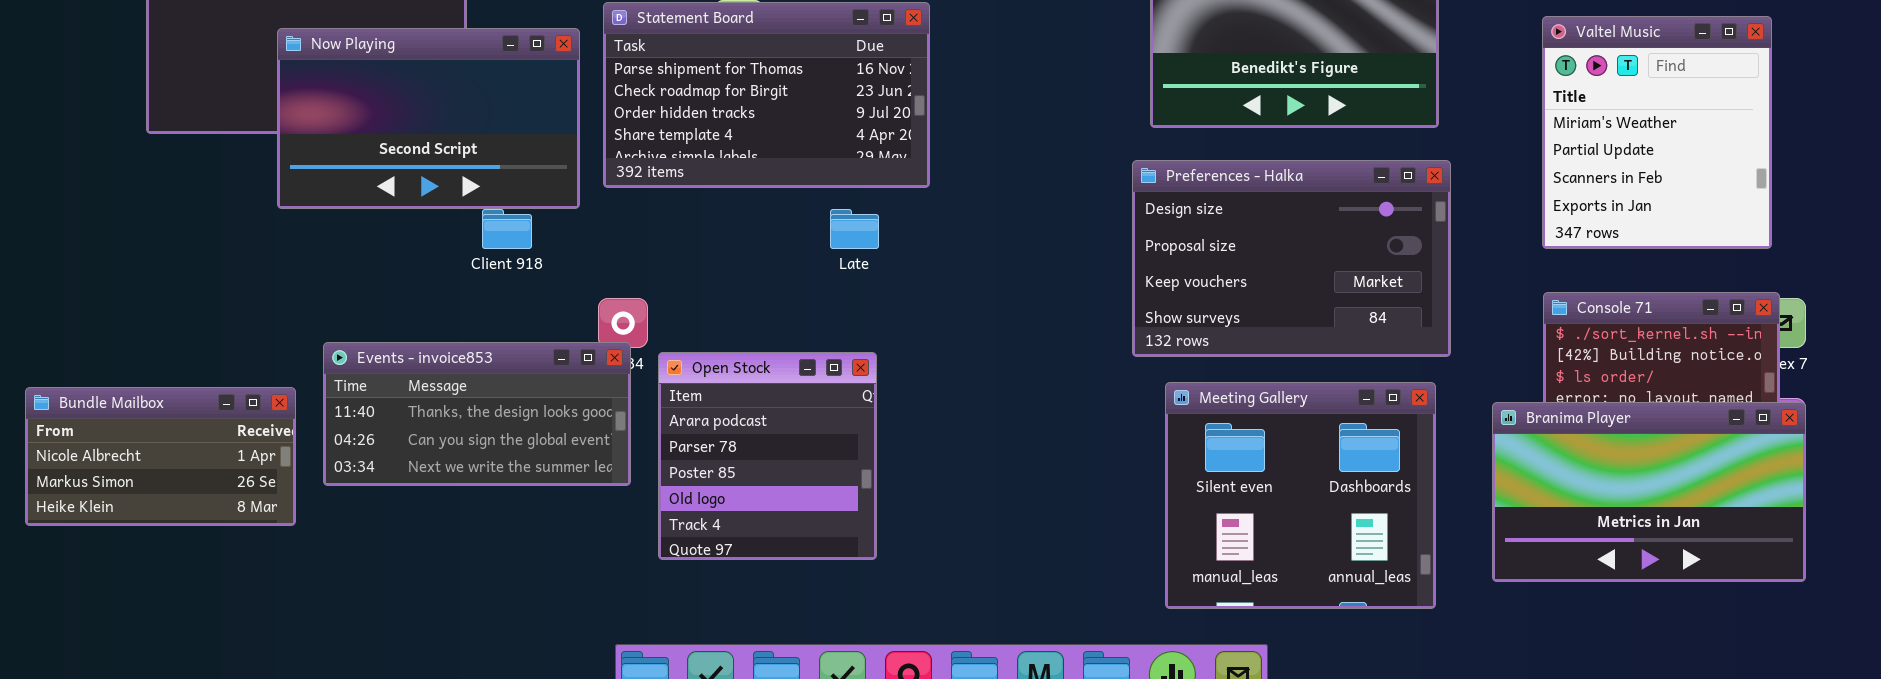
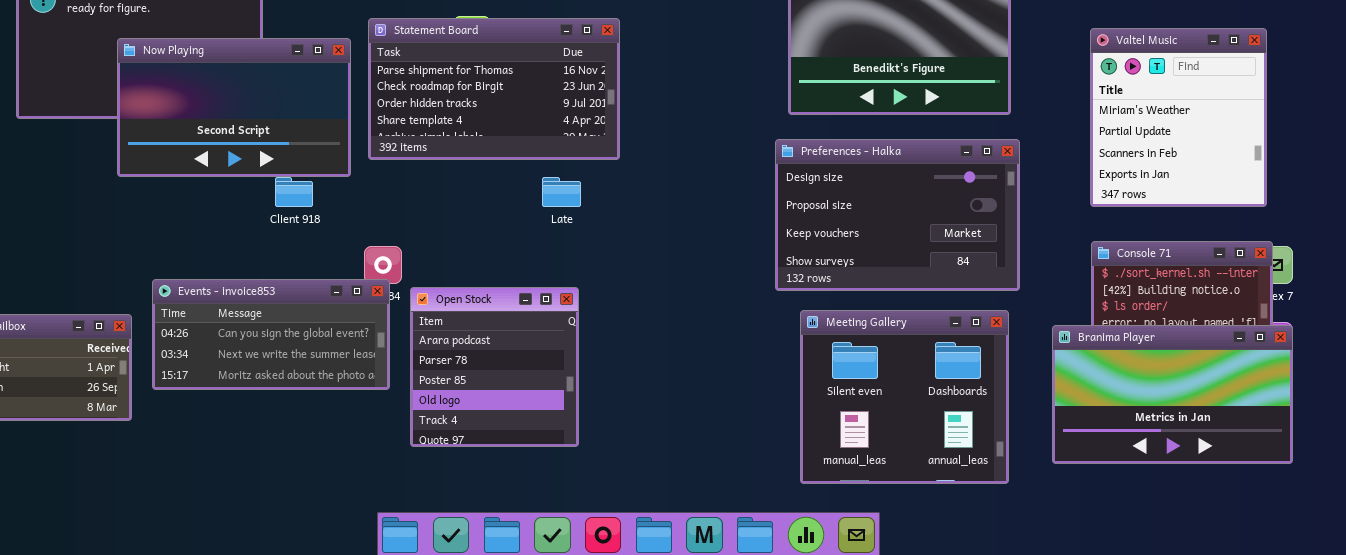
Events - invoice853: [323,342,631,486] -> [152,279,390,390], scrolled down 1 row

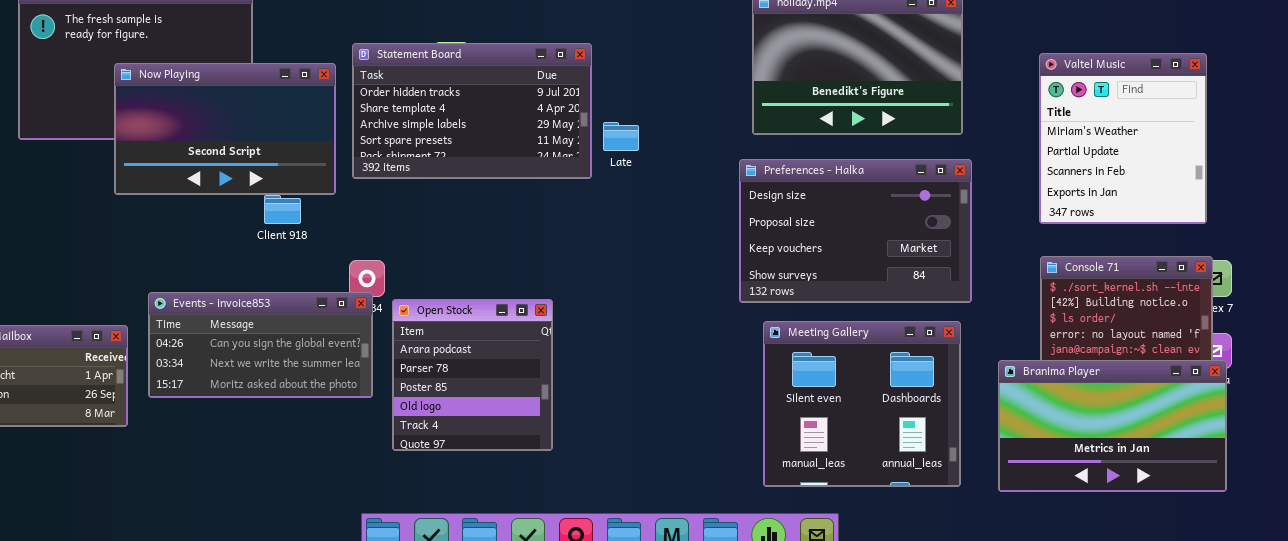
Statement Board: [368,18,620,160] -> [352,43,592,179], scrolled down 2 rows
Late: [542,177,581,207] -> [603,122,639,151], moved
Branima Player: [1052,325,1293,464] -> [998,360,1227,492], moved

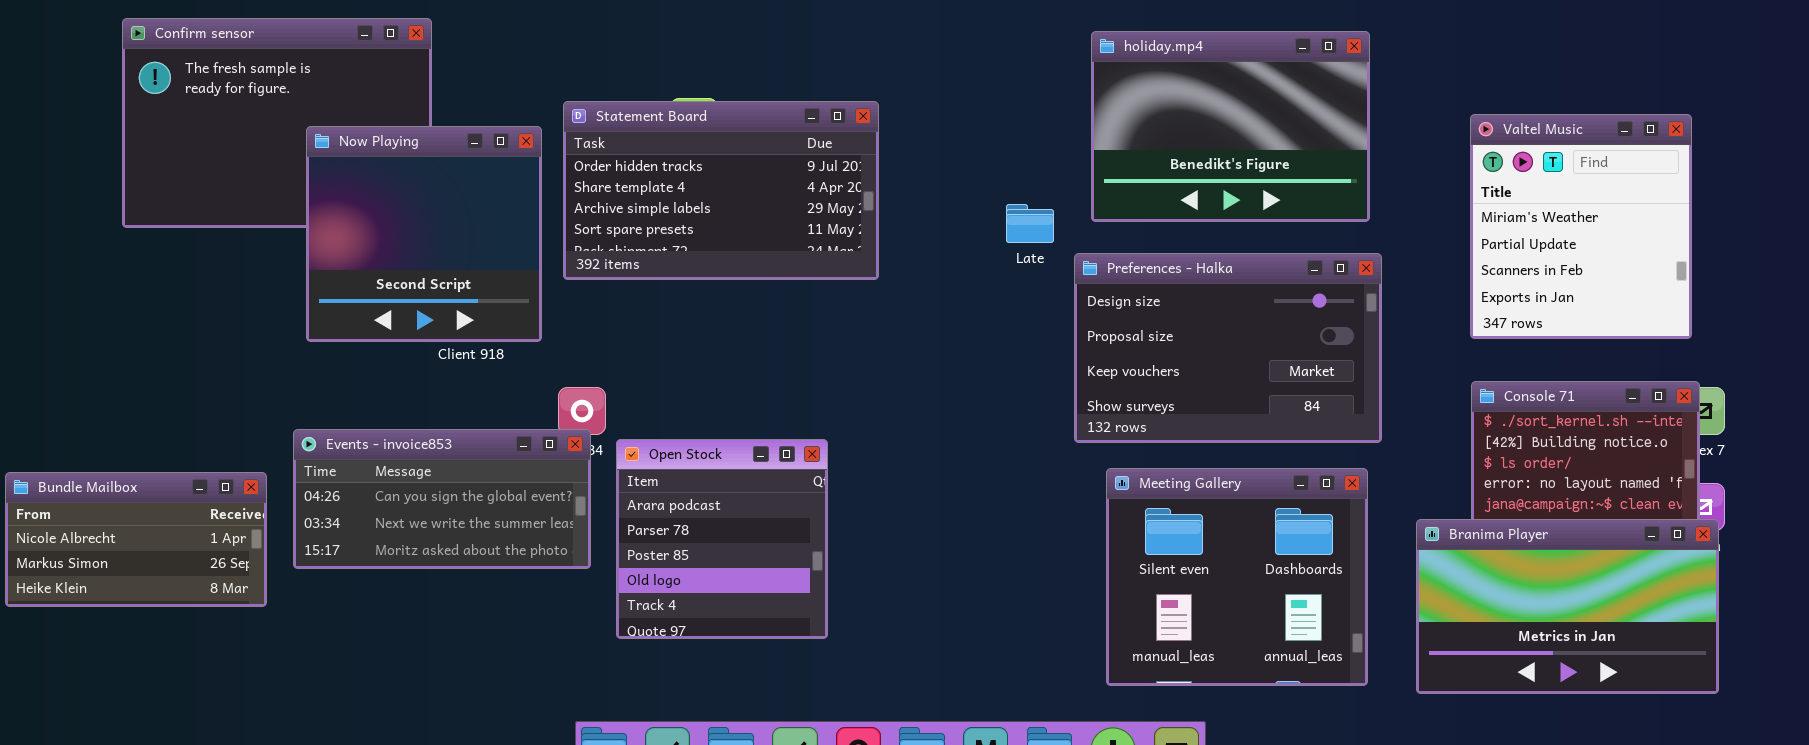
Now Playing: [114,63,336,195] -> [306,126,542,342], resized
Late: [603,122,639,151] -> [1006,204,1054,243], moved

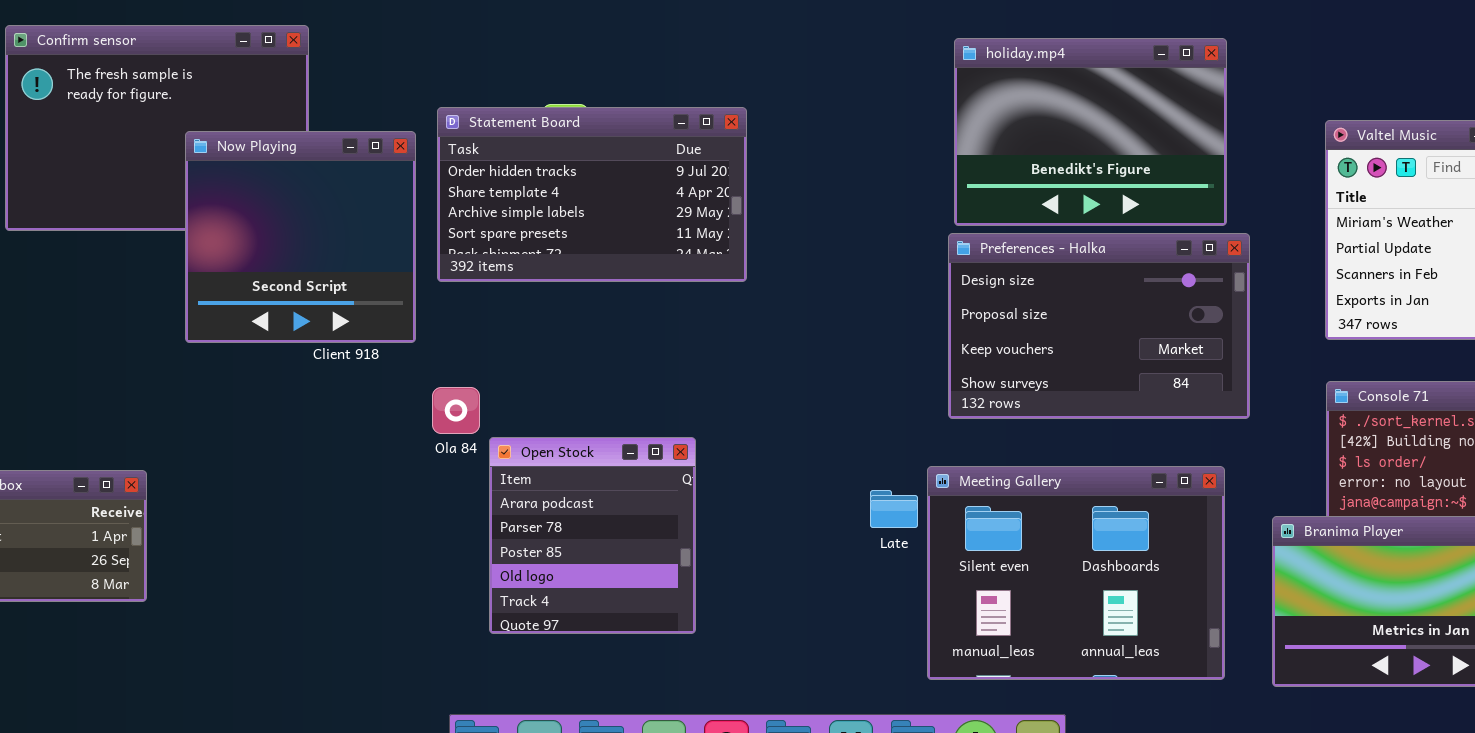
Late: [1006,204,1054,243] -> [870,490,918,528], moved
Preferences - Halka: [1074,253,1382,443] -> [948,233,1250,419], moved
Events - invoice853: [293,429,591,569] -> none, closed
Meeting Gallery: [1106,468,1368,686] -> [927,466,1225,680], resized

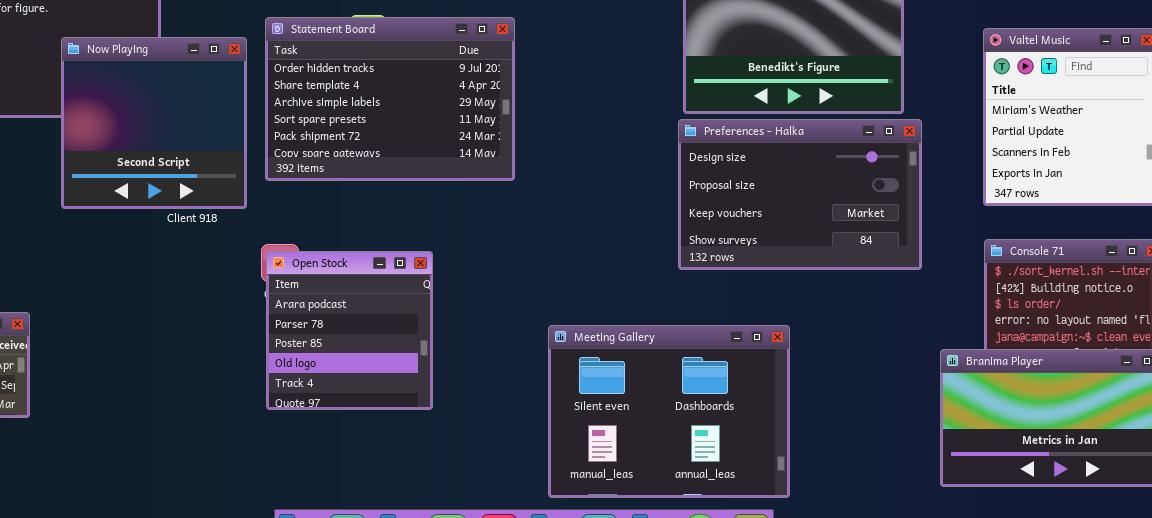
Statement Board: [437,107,747,282] -> [265,17,515,181], resized
Open Stock: [489,437,696,634] -> [266,251,433,410], moved
Meeting Gallery: [927,466,1225,680] -> [548,325,790,498], moved

